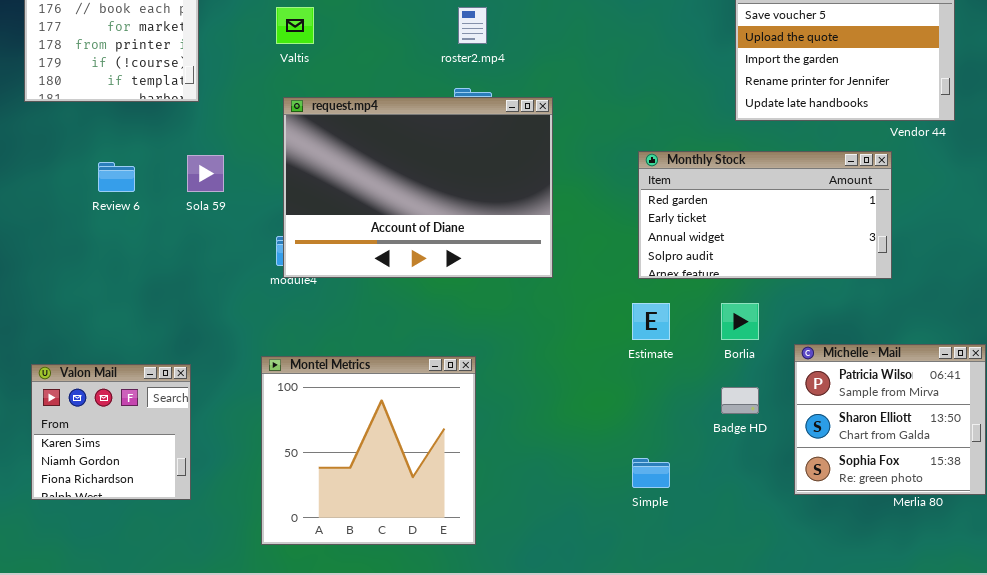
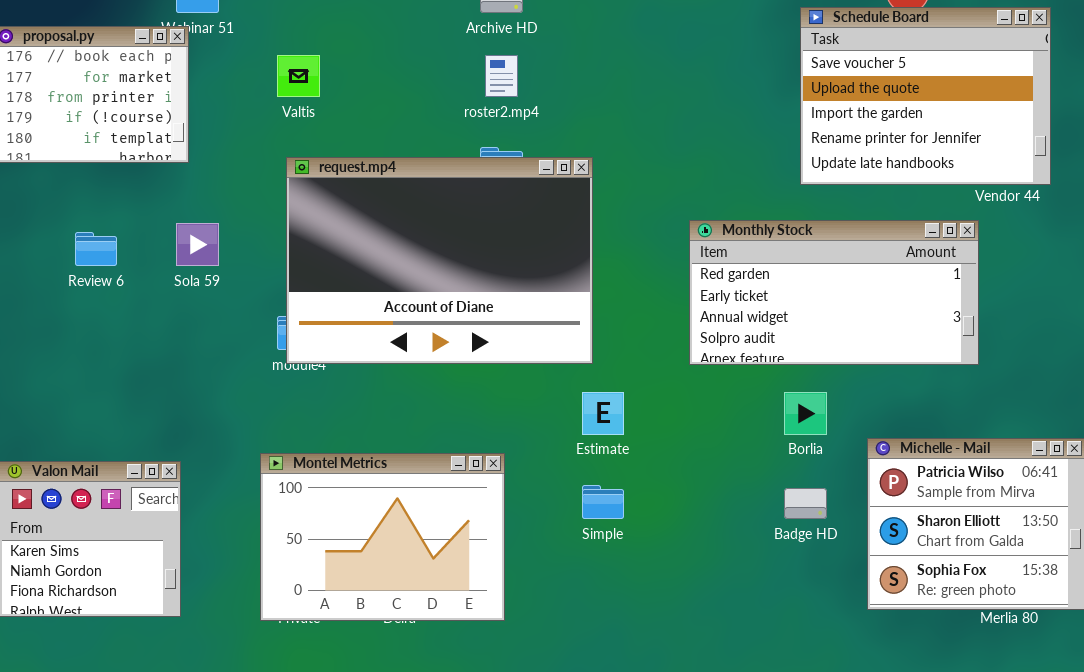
Estimate: [632,303,670,340] -> [582,392,624,435], moved
Montel Metrics: [261,356,476,545] -> [260,453,505,621], resized
Simple: [632,458,670,488] -> [582,485,624,519], moved

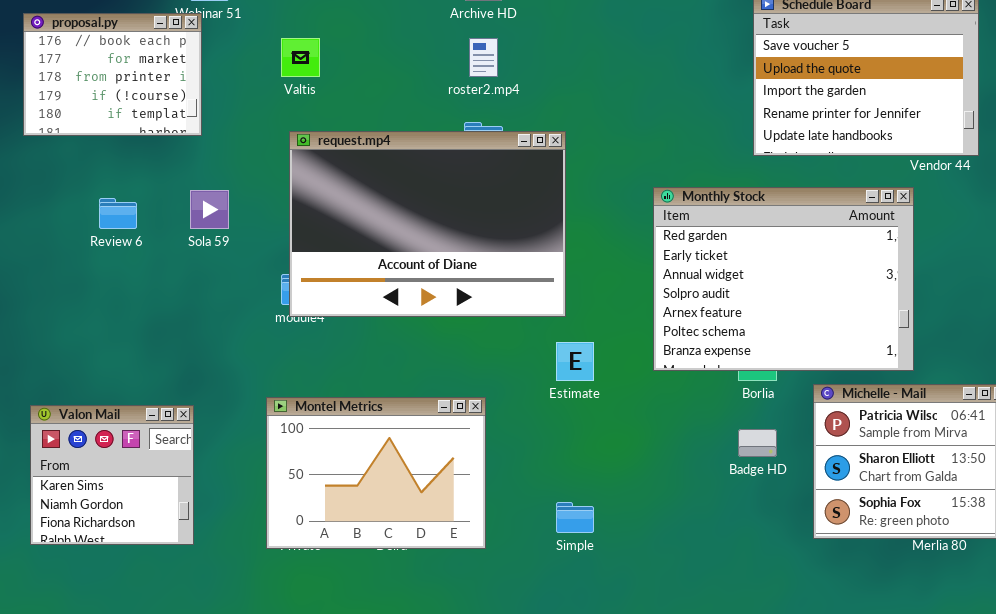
Monthly Stock: [689,220,979,365] -> [653,187,914,371], resized
Simple: [582,485,624,519] -> [556,502,594,533], moved

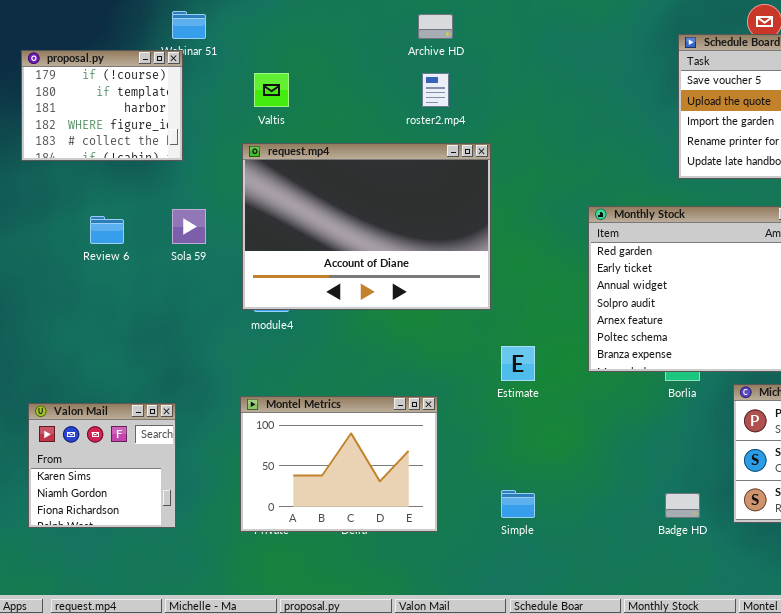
proposal.py: [23,13,202,136] -> [21,50,183,161], scrolled down 3 rows
request.mp4: [289,131,566,317] -> [242,143,491,310], moved
Badge HD: [738,429,777,457] -> [665,493,700,518], moved

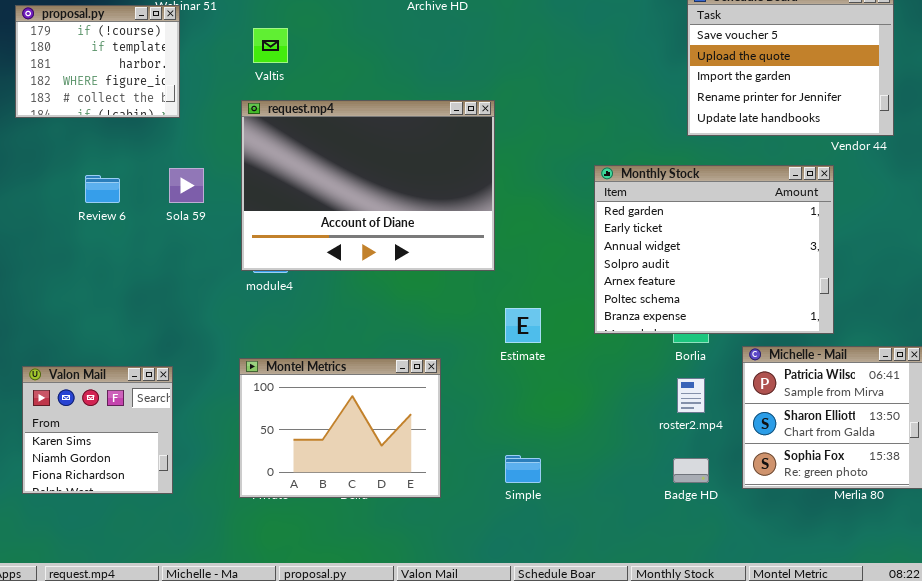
roster2.mp4: [422,73,449,107] -> [677,378,705,413], moved

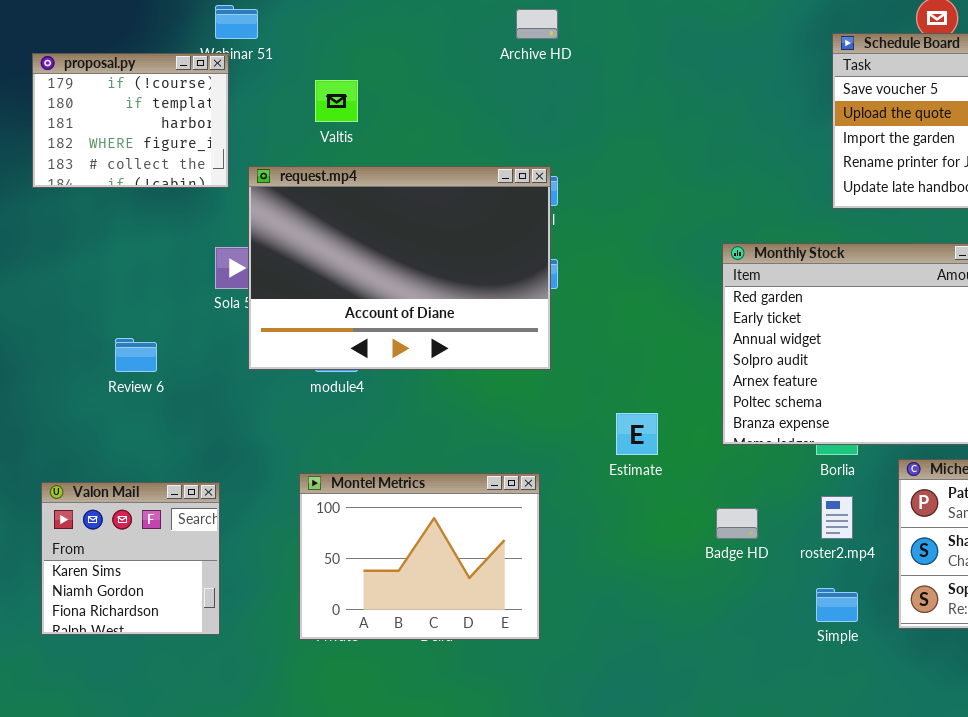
request.mp4: [241,100,495,271] -> [248,166,551,370], moved
Review 6: [85,175,120,203] -> [115,338,157,372], moved
Simple: [505,455,541,483] -> [816,588,858,622], moved
Badge HD: [673,458,709,483] -> [716,508,758,539], moved

